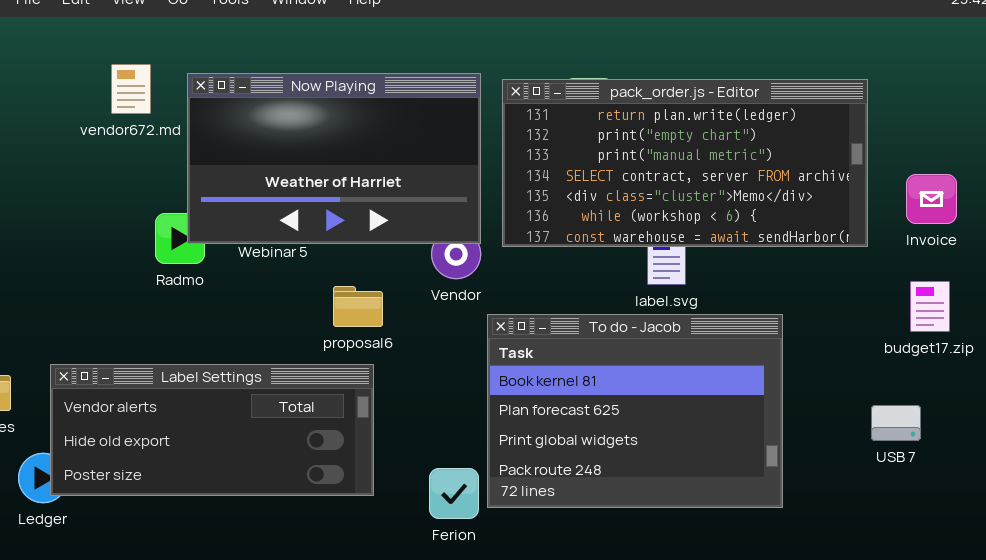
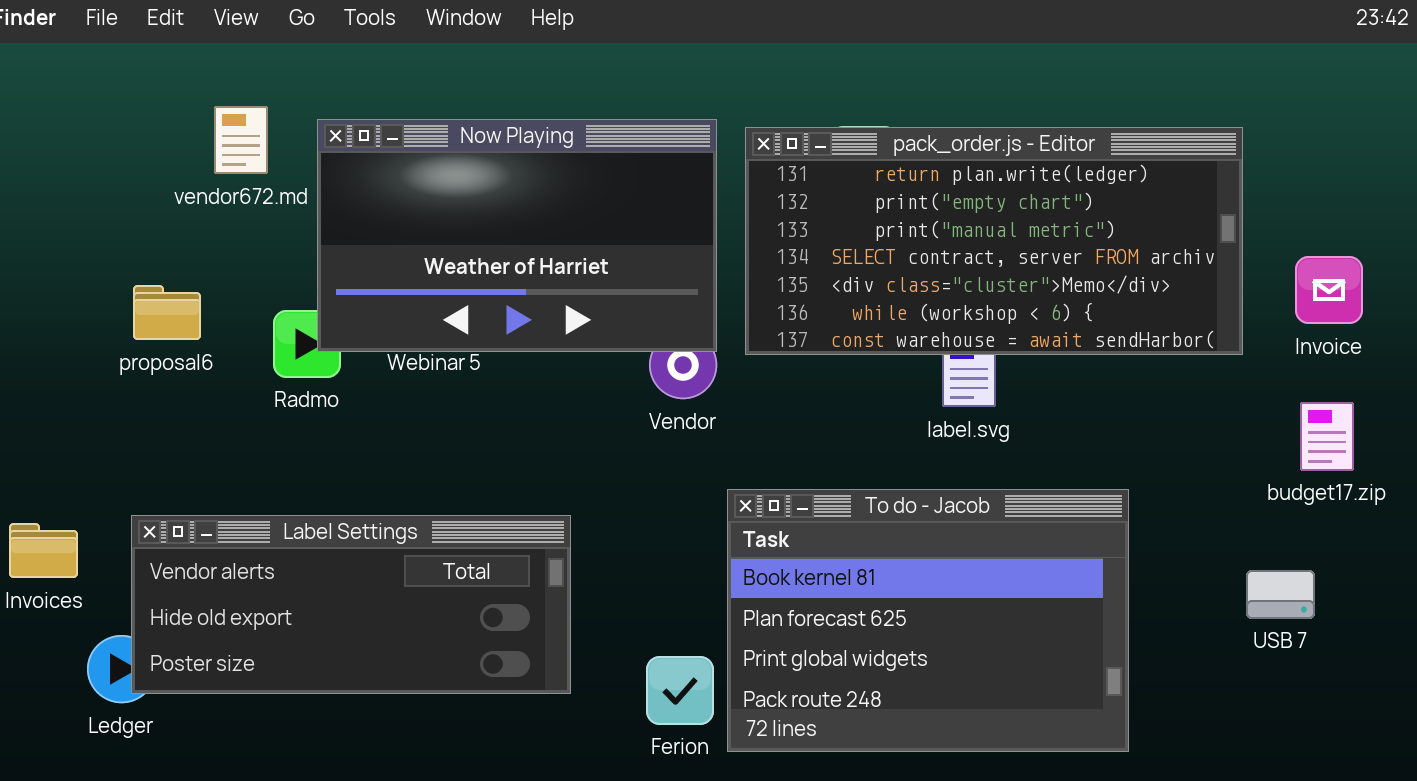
proposal6: [333,286,383,327] -> [133,285,201,340], moved
To do - Jacob: [487,314,783,508] -> [727,489,1129,752], moved

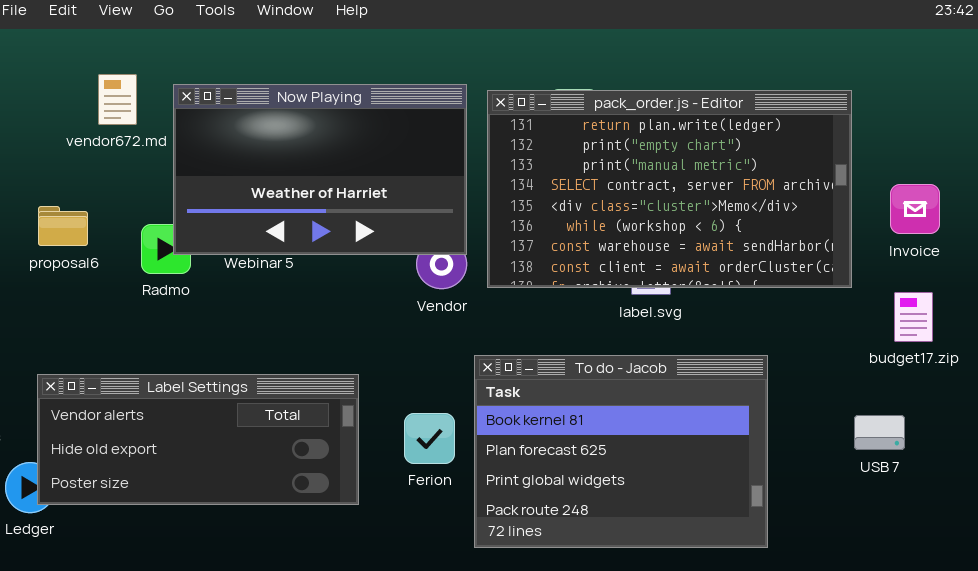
pack_order.js - Editor: [745,127,1243,355] -> [487,90,852,288], resized
Ferion: [646,656,714,725] -> [404,413,455,464], moved

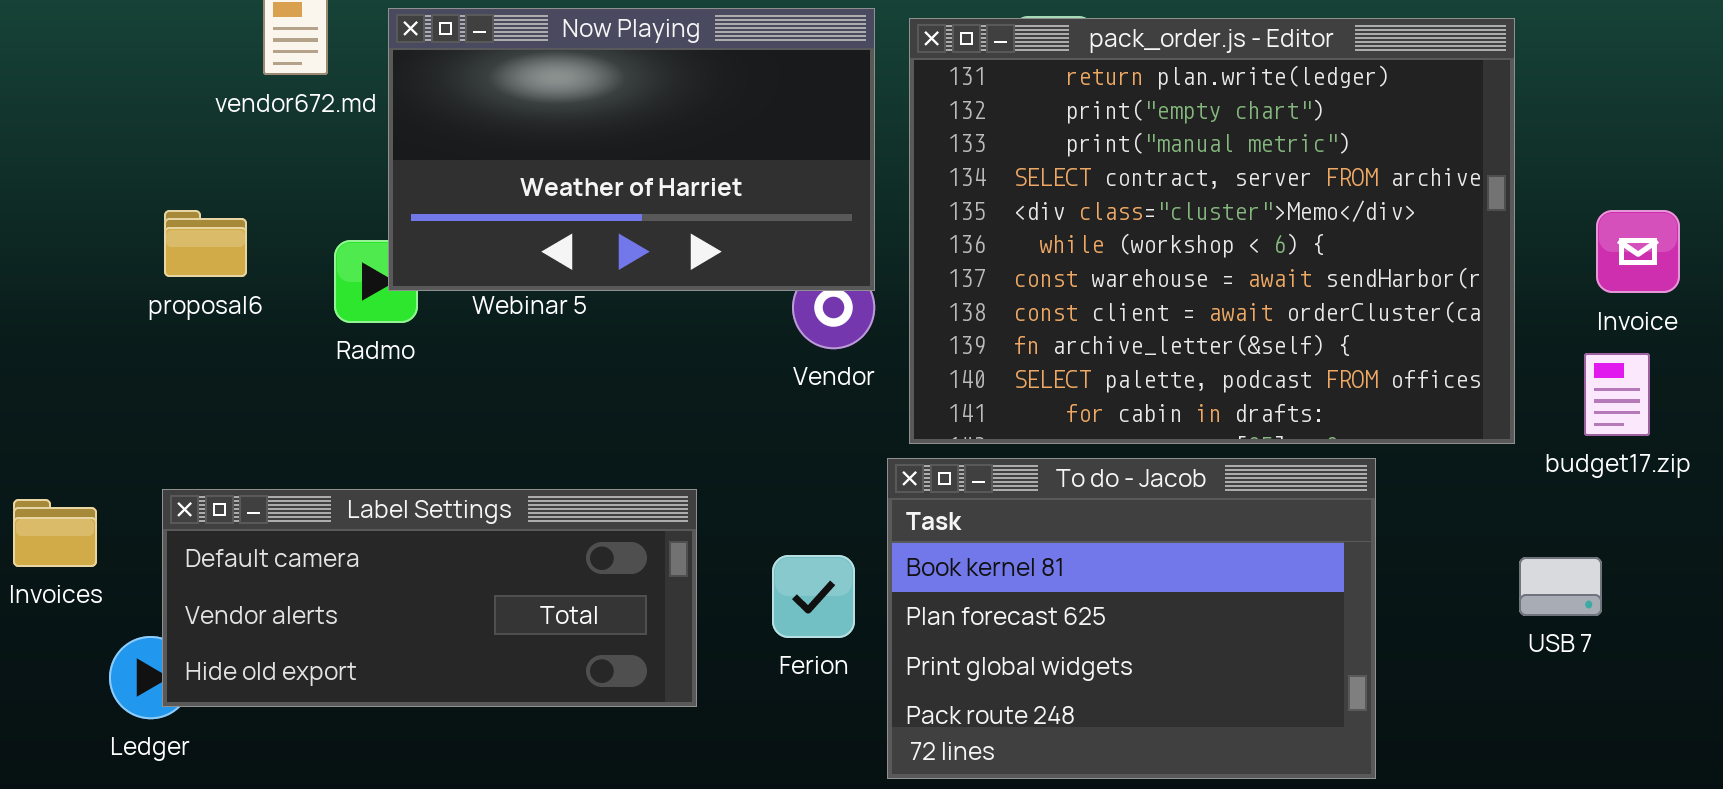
pack_order.js - Editor: [487,90,852,288] -> [909,18,1515,444], resized
Invoice: [890,184,940,234] -> [1596,210,1680,293], moved
Label Settings: [37,374,359,505] -> [162,489,697,707], scrolled up 1 row

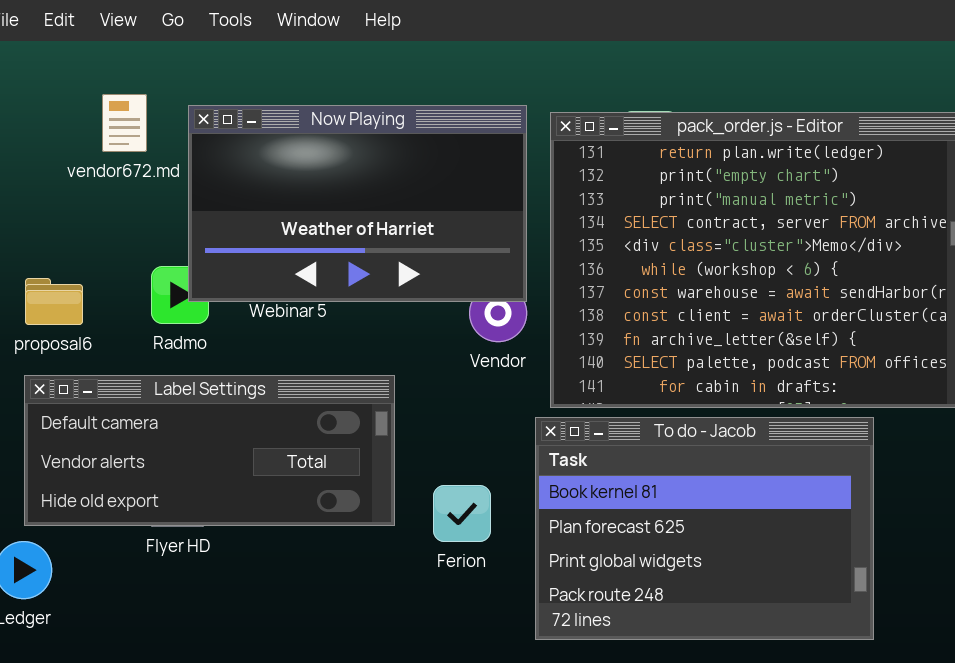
proposal6: [164,210,247,277] -> [25,278,83,325], moved
Label Settings: [162,489,697,707] -> [24,375,395,526], moved
Ferion: [772,555,855,638] -> [433,485,491,542], moved

